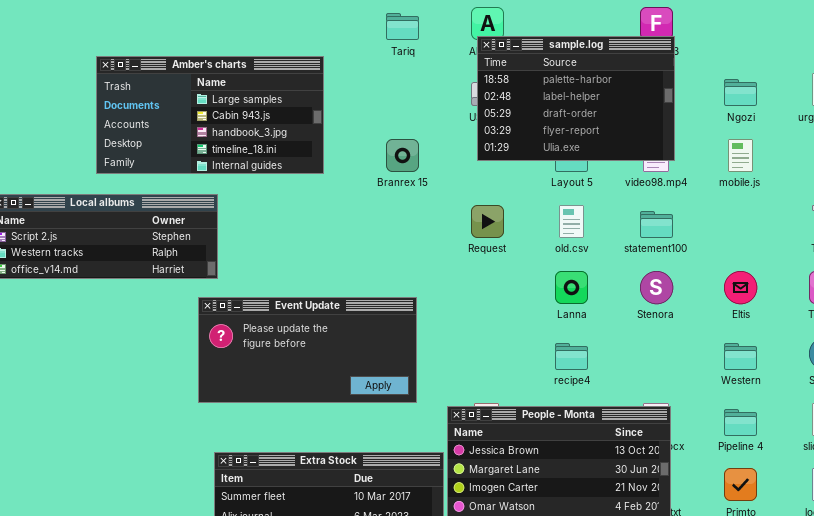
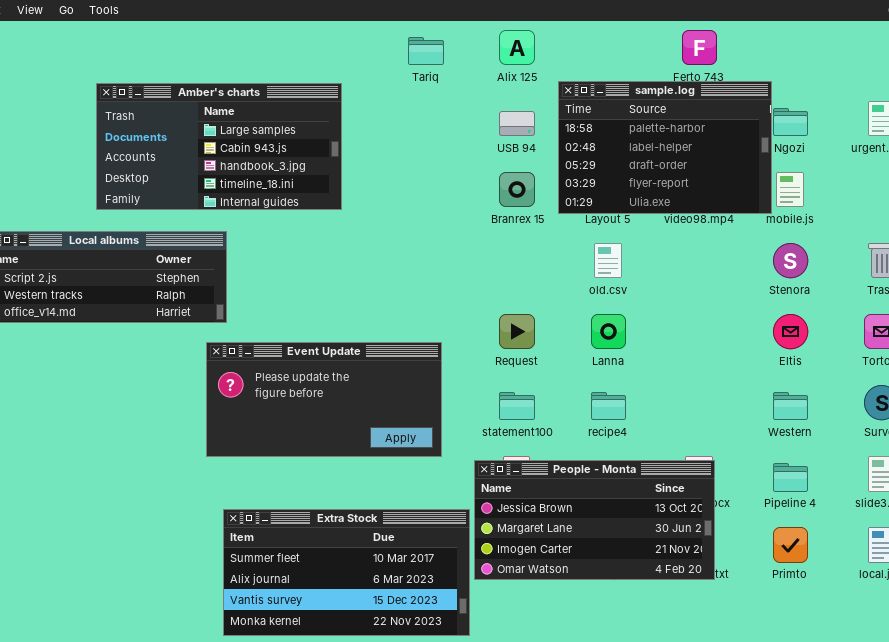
sample.log: [477,36,675,161] -> [558,81,772,214], moved
Branrex 15: [386,139,419,172] -> [499,172,535,207], moved
Request: [471,205,504,238] -> [499,314,535,349], moved
statement100: [640,211,673,238] -> [499,392,535,420], moved
Stenora: [640,271,673,304] -> [773,243,808,278], moved

